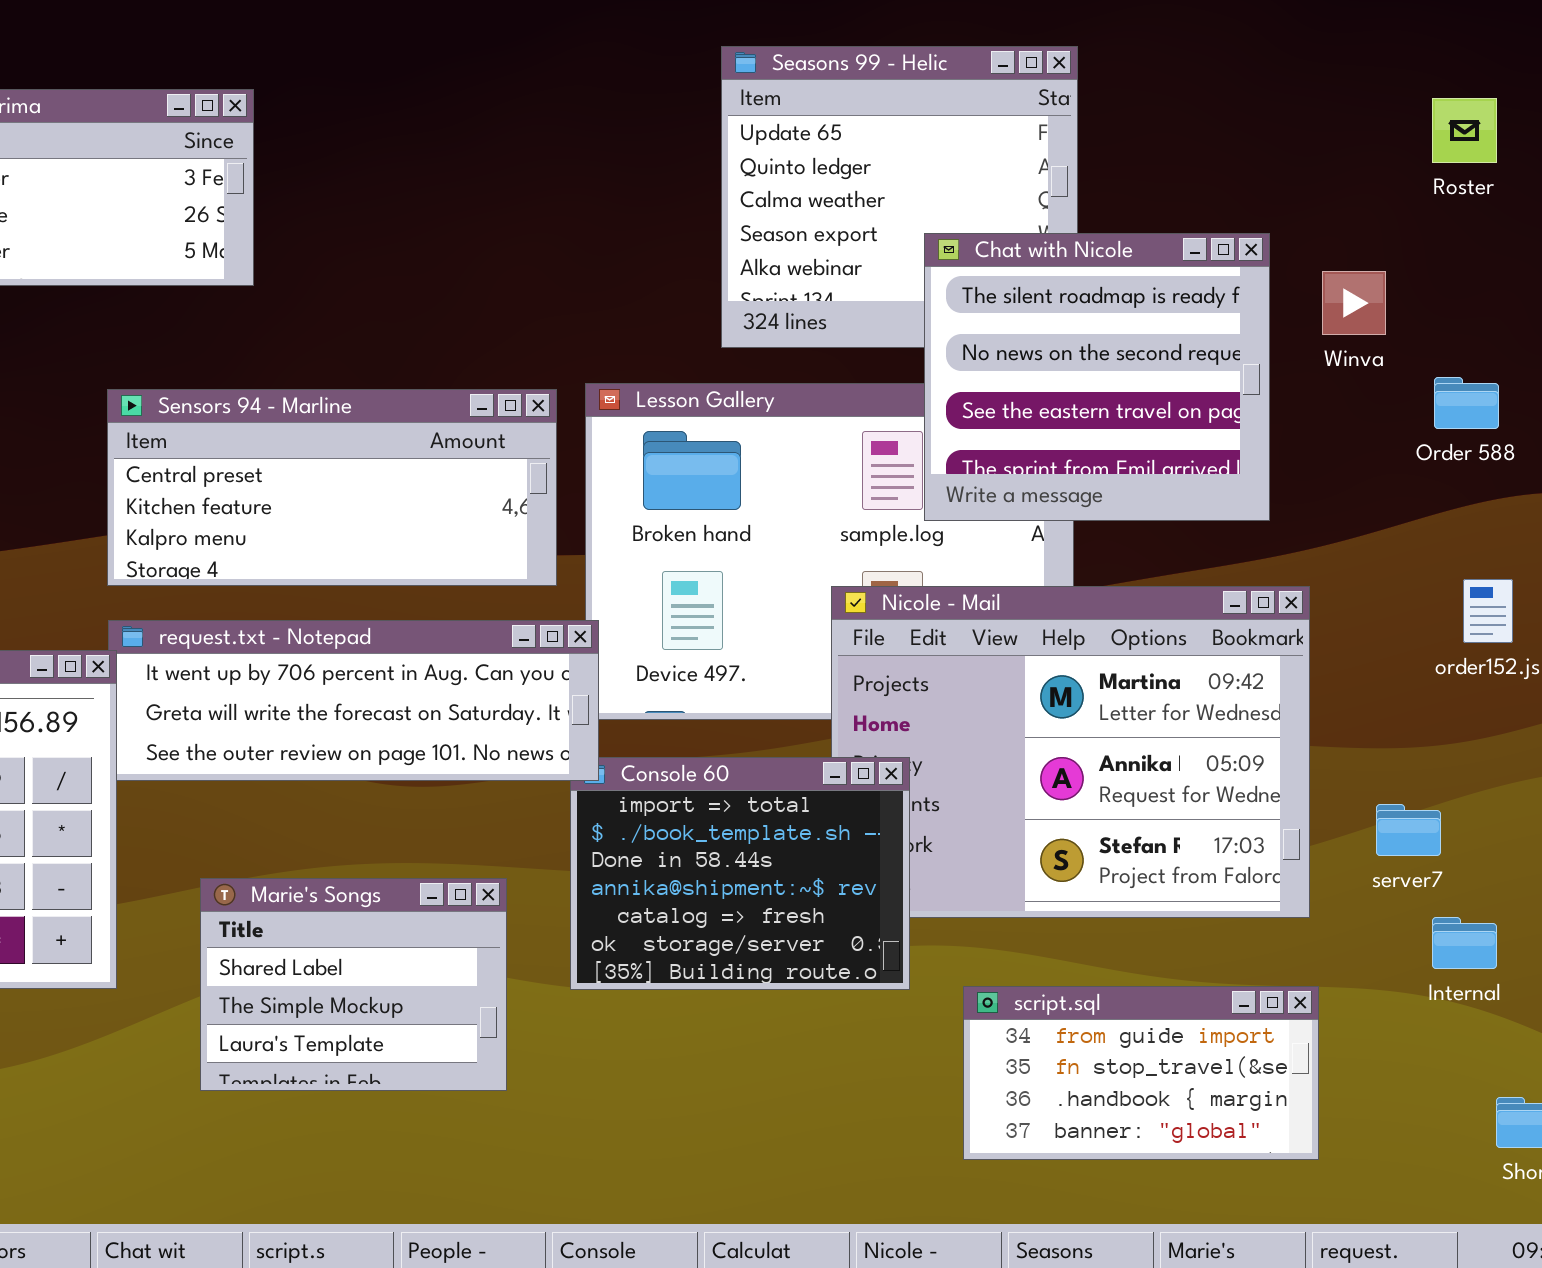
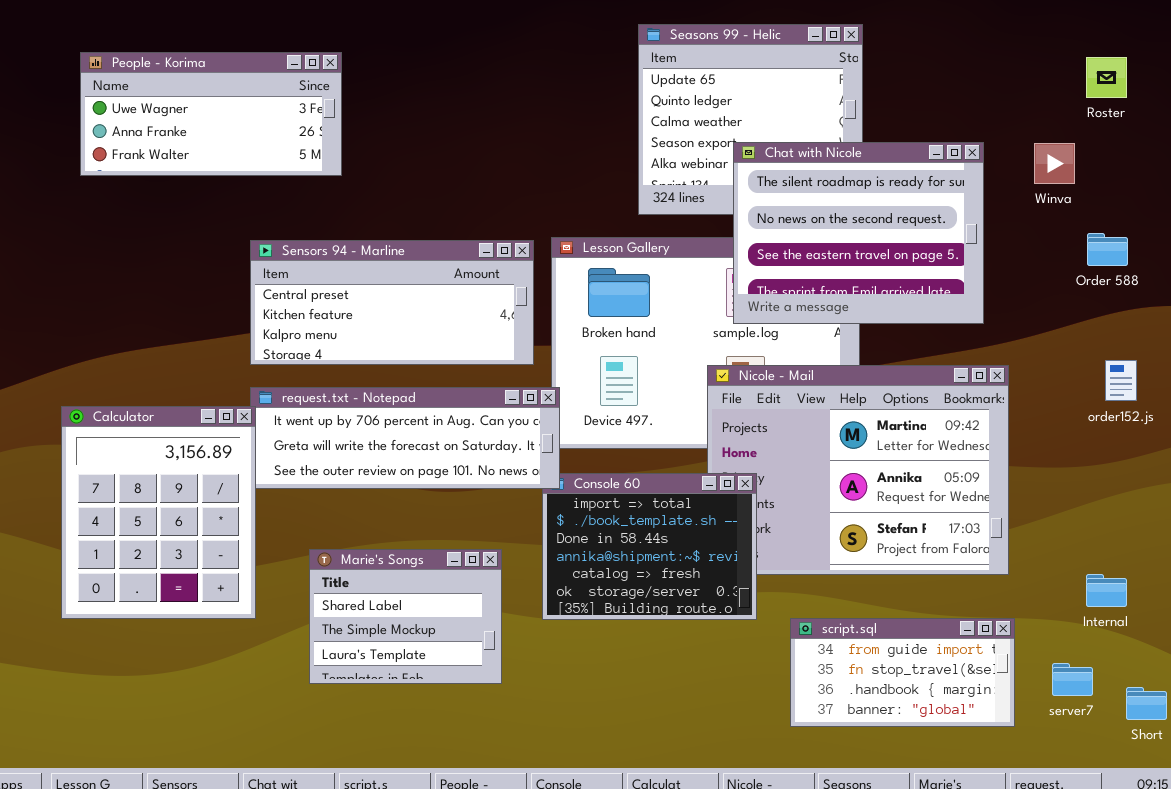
Chat with Nicole: [924,233,1270,521] -> [733,142,984,324], resized
Winva: [1322,271,1386,335] -> [1034,143,1075,184], moved
server7: [1376,804,1441,856] -> [1052,663,1093,696], moved

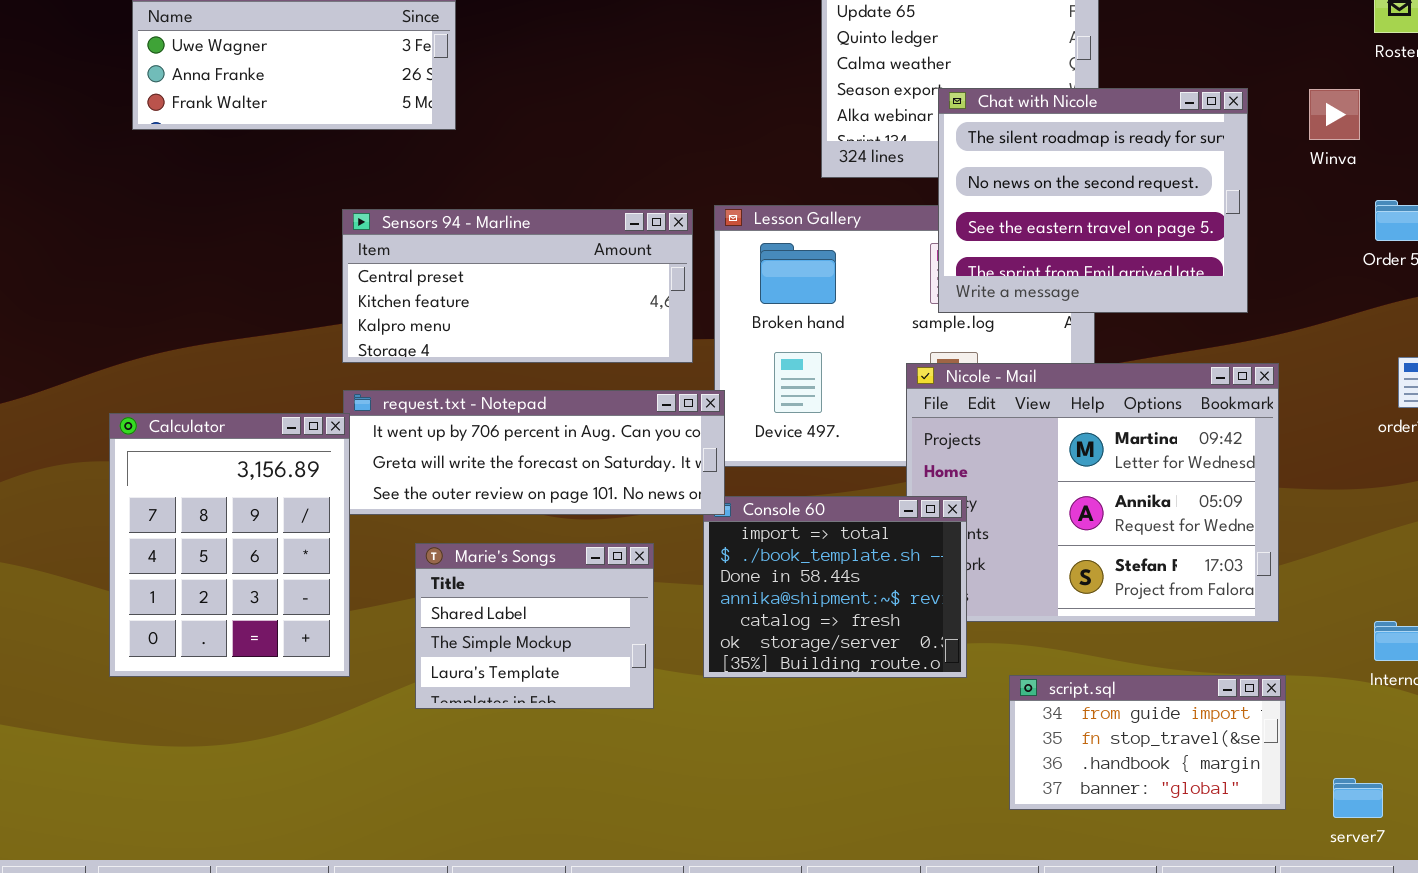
Marie's Songs: [309,549,502,684] -> [415,543,654,709], moved
server7: [1052,663,1093,696] -> [1333,778,1383,818], moved

